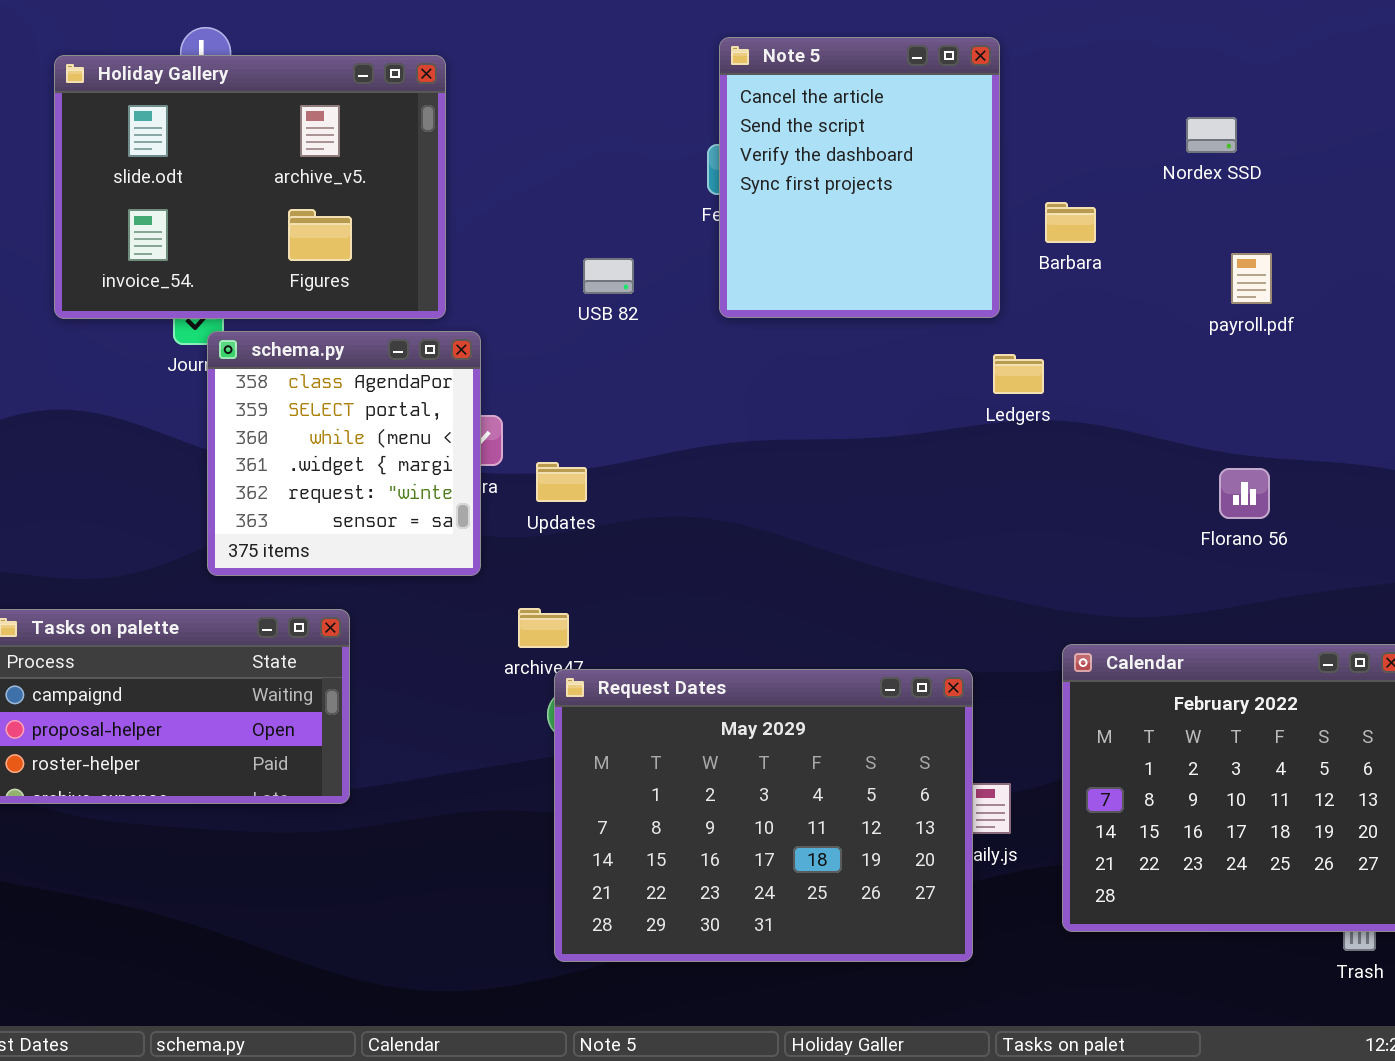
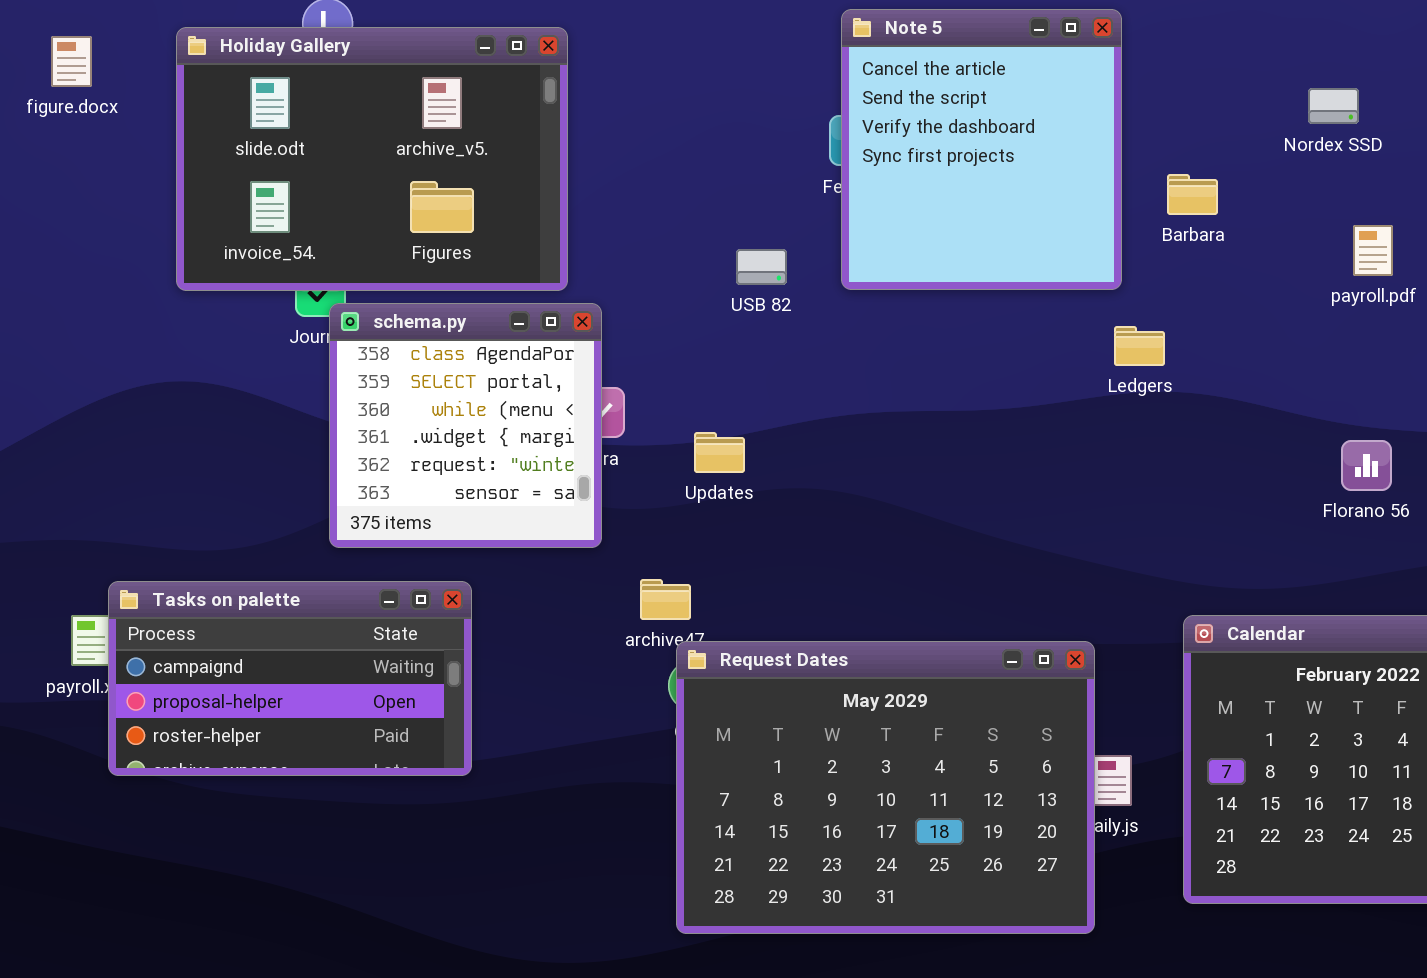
USB 82: [583,258,634,294] -> [736,249,787,285], moved
Updates: [536,462,587,502] -> [694,432,745,473], moved

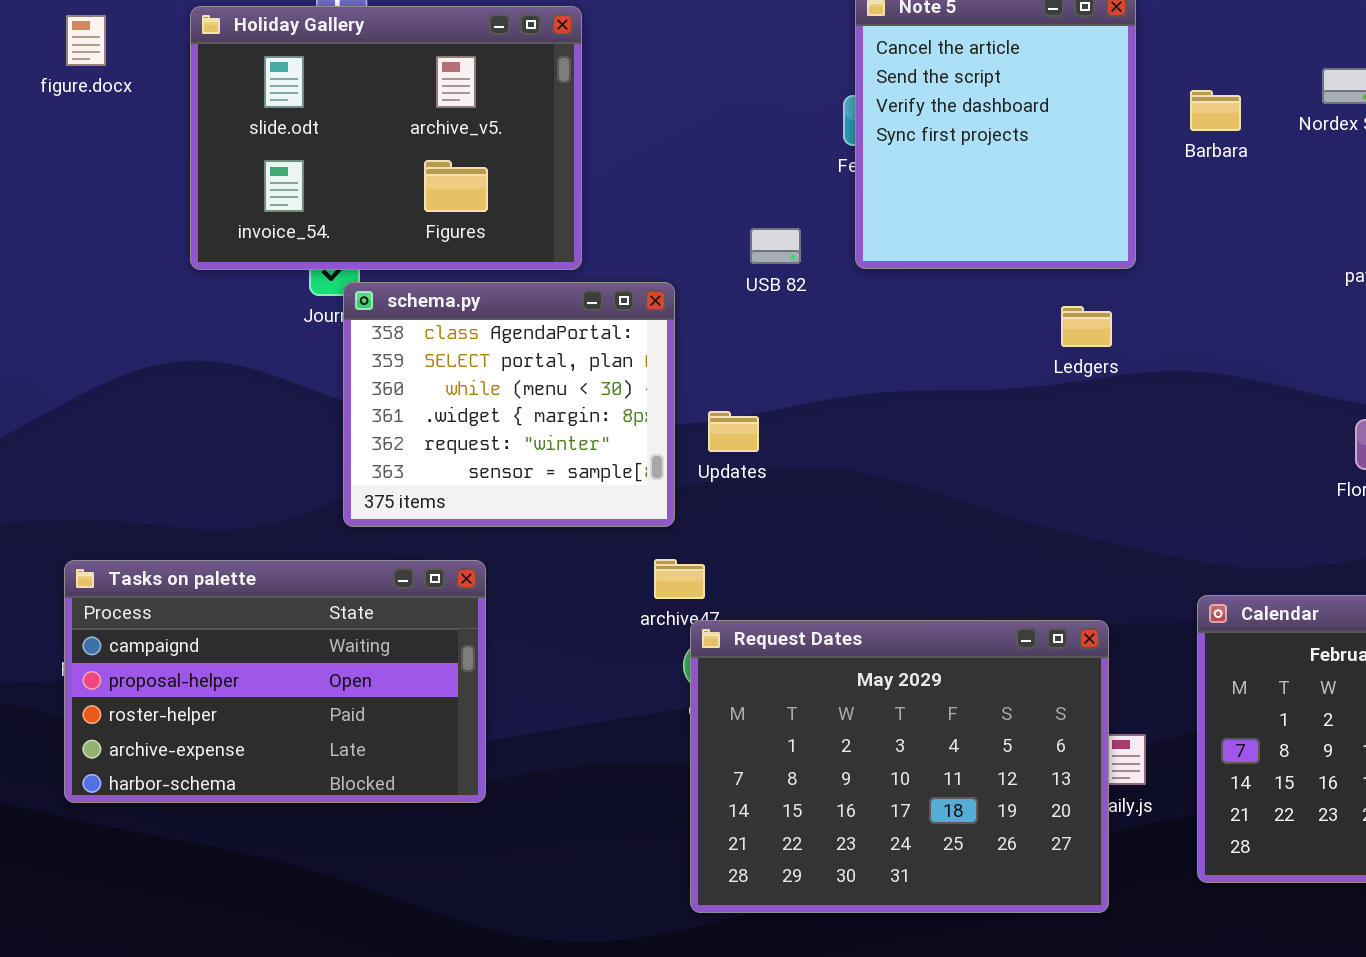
Barbara: [1167,174,1218,215] -> [1190,90,1241,131], moved
schema.py: [329,303,602,548] -> [343,282,675,527], resized
Ledgers: [1114,326,1165,366] -> [1061,306,1112,347], moved
Tasks on palette: [108,581,472,776] -> [64,560,486,803], resized

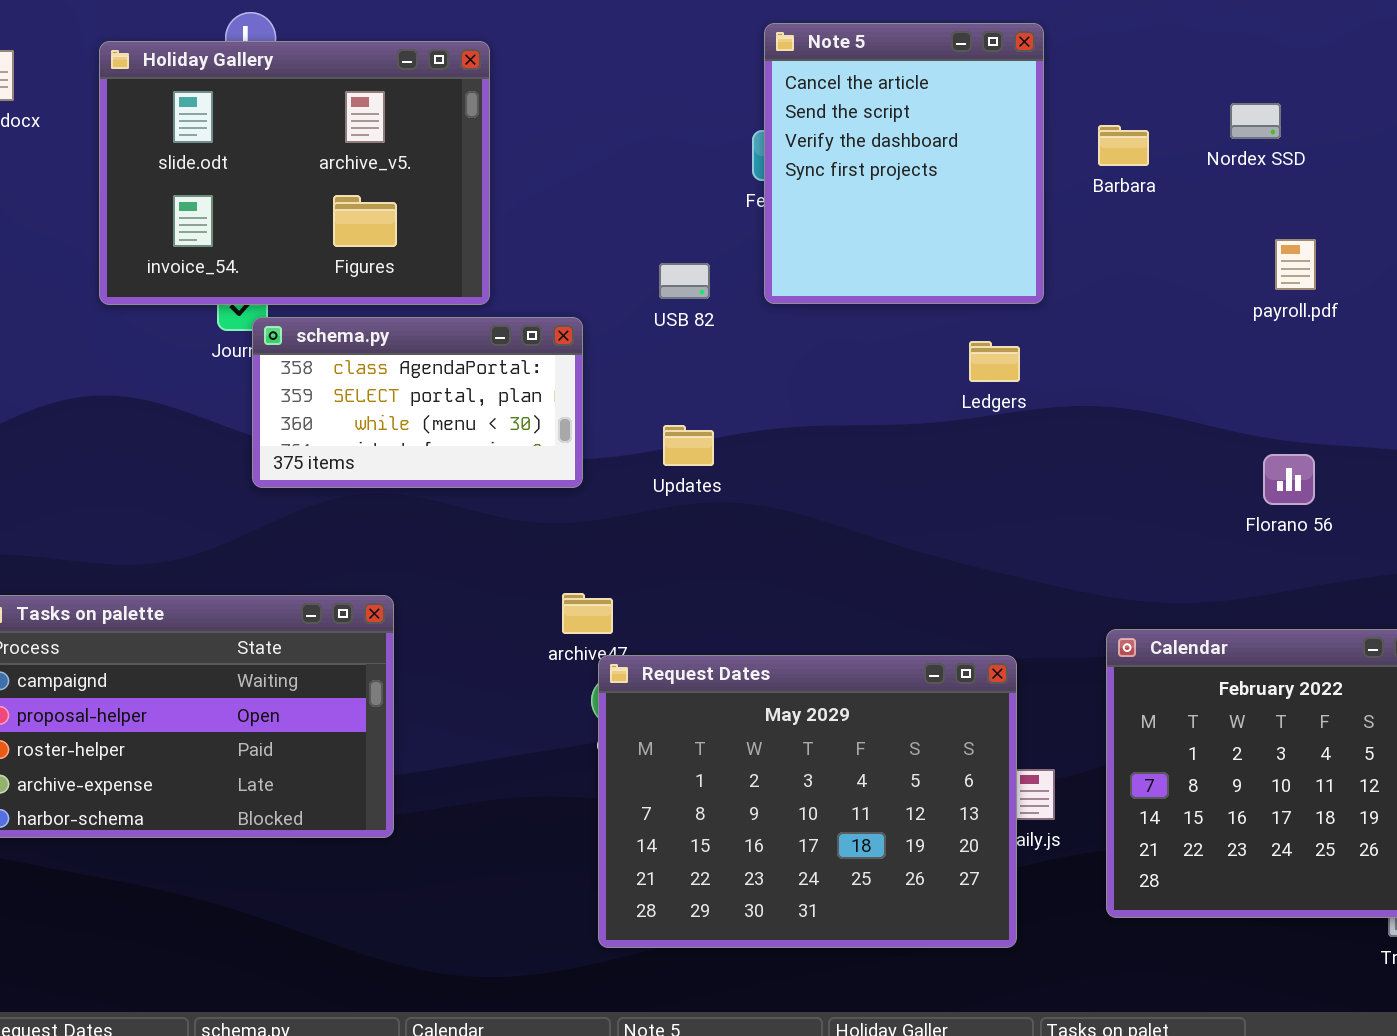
schema.py: [343,282,675,527] -> [252,317,583,488], resized
Updates: [708,411,759,452] -> [663,425,714,466], moved

